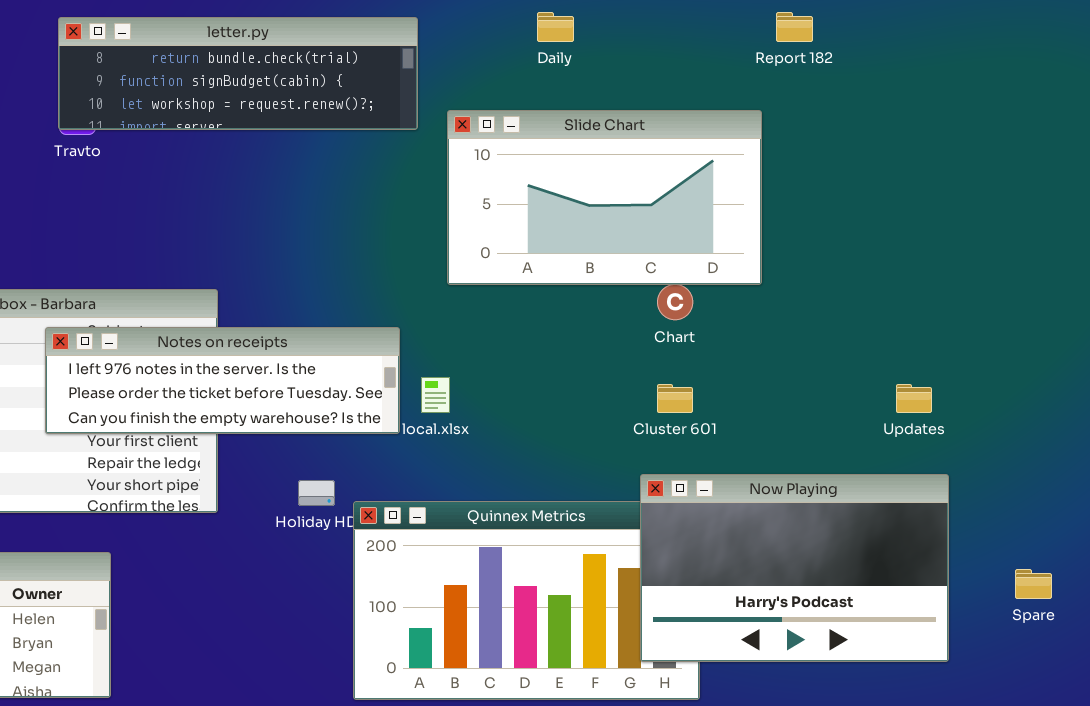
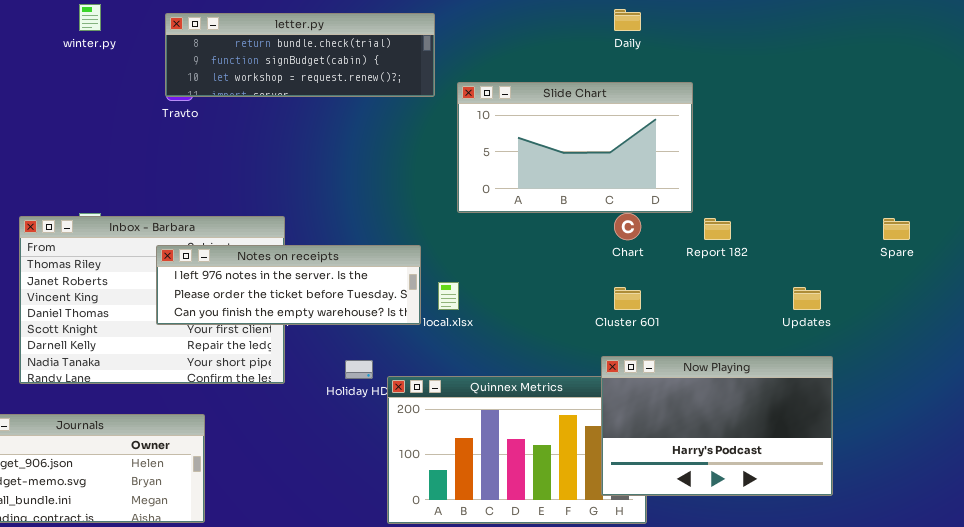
Daily: [537,12,574,42] -> [614,9,641,31], moved
Report 182: [776,12,813,42] -> [704,218,731,240], moved
Spare: [1015,569,1052,599] -> [883,218,910,240], moved

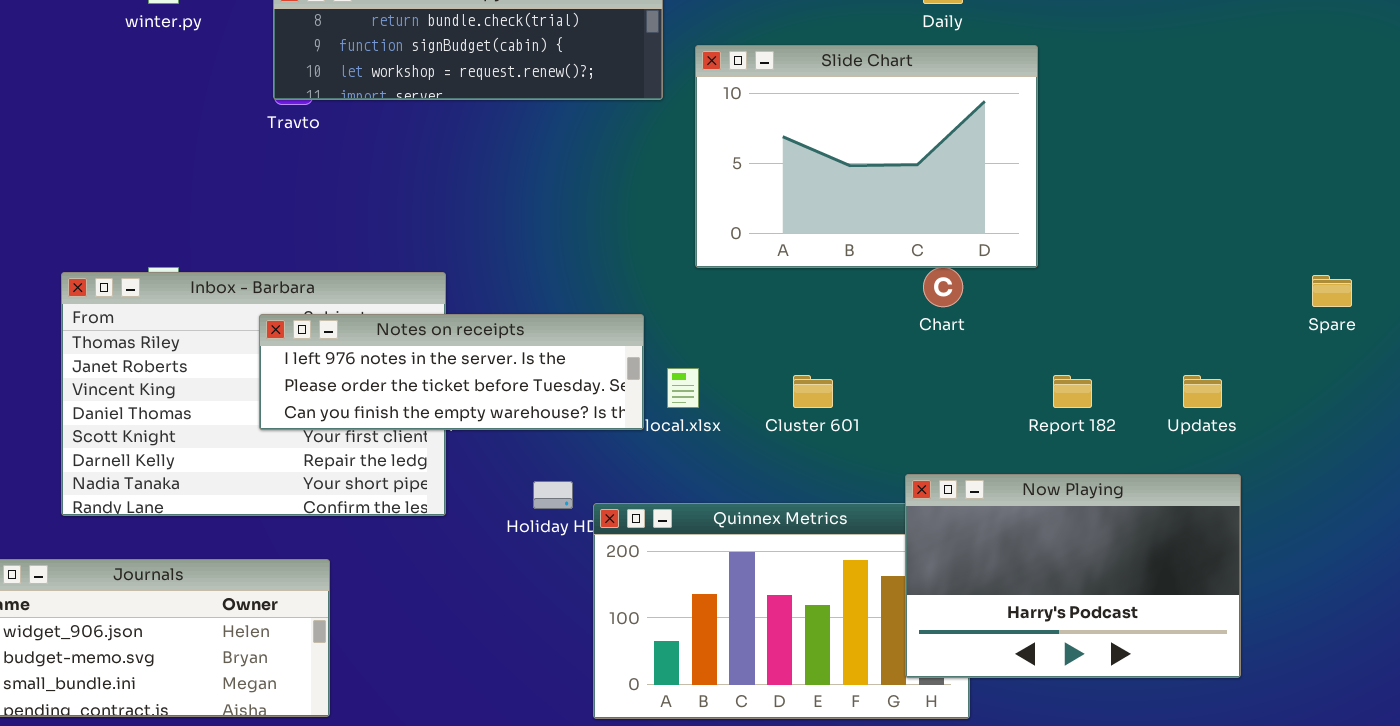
Slide Chart: [457,82,693,213] -> [695,45,1038,268], resized
Report 182: [704,218,731,240] -> [1053,375,1092,408], moved
Cluster 601: [614,287,641,310] -> [793,375,833,408], moved

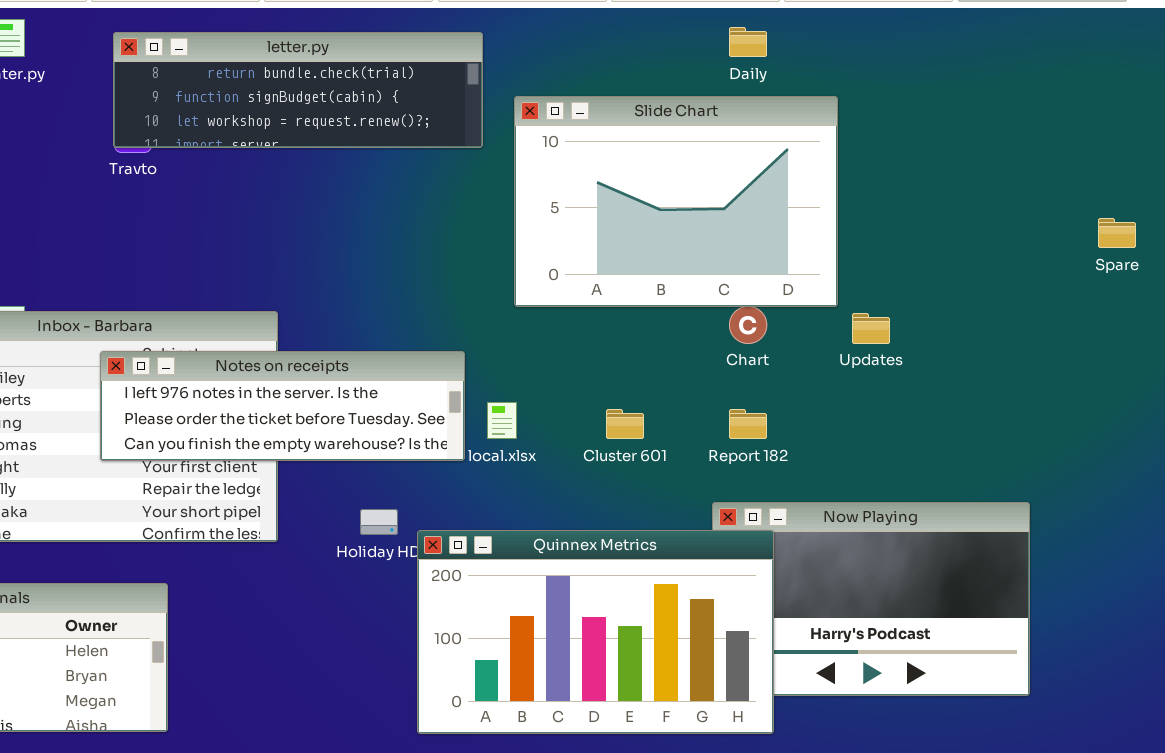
Spare: [1312,275,1352,307] -> [1098,218,1136,248], moved
Report 182: [1053,375,1092,408] -> [729,409,767,439], moved
Updates: [1183,375,1222,408] -> [852,313,890,344], moved
Quinnex Metrics: [593,503,970,719] -> [417,530,774,734], raised

